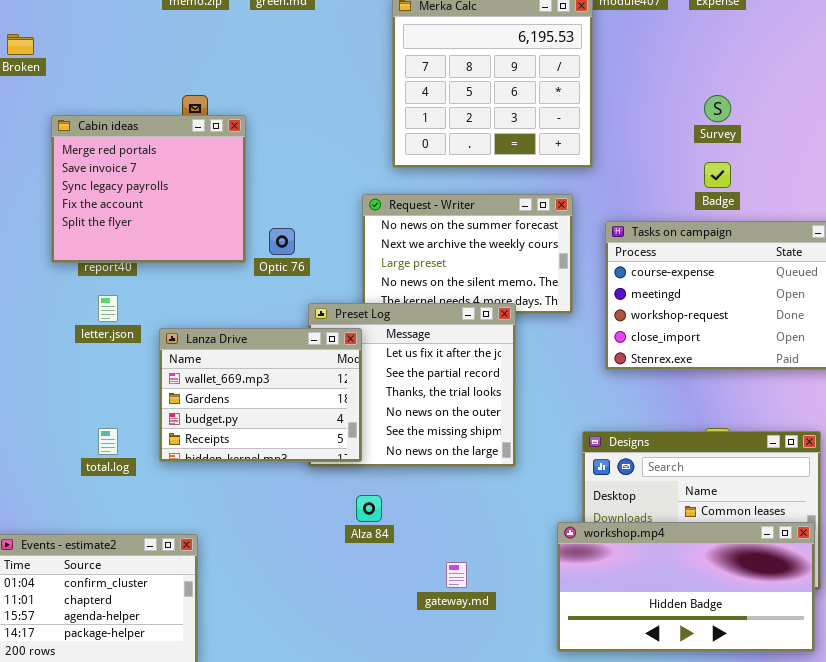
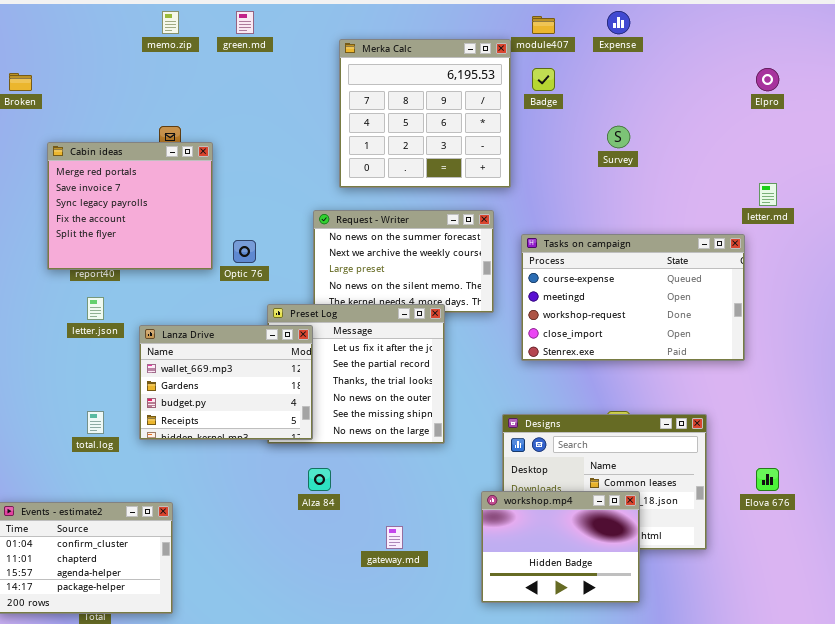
Badge: [704,162,731,188] -> [532,68,555,91], moved
workshop.mp4: [557,522,815,652] -> [481,491,640,603], resized

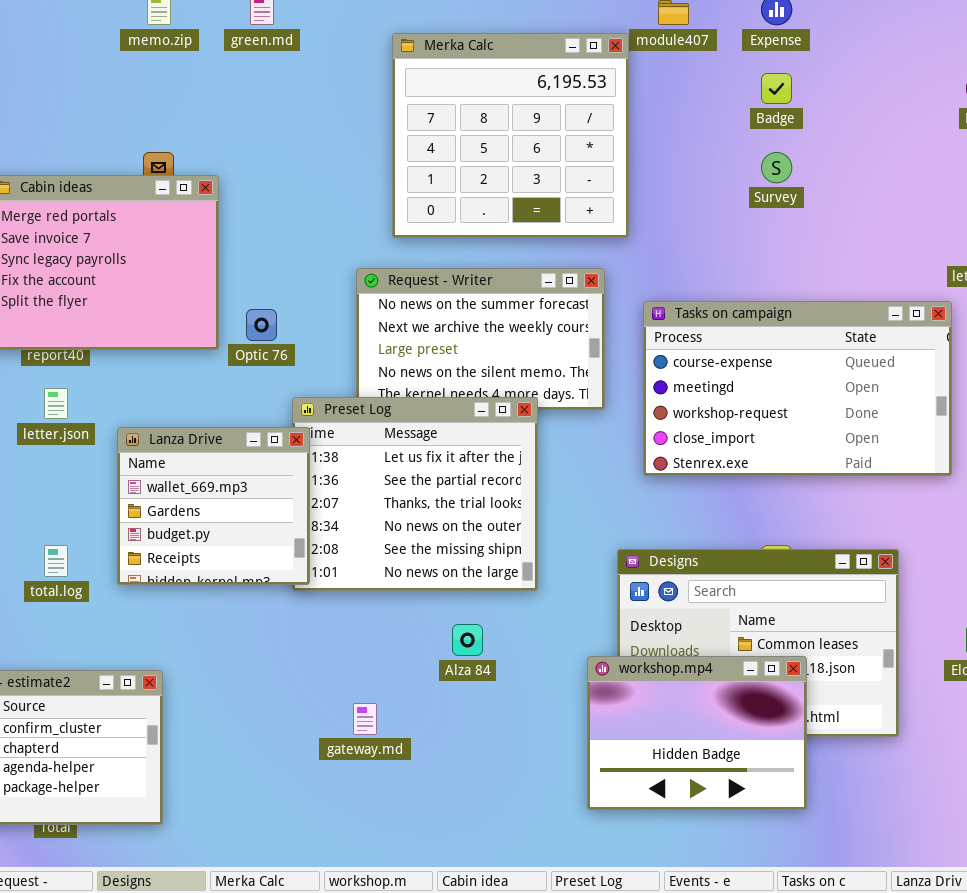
Badge: [532,68,555,91] -> [761,73,792,104], moved
Lanza Drive: [139,325,313,440] -> [117,427,310,585], resized
Alza 84: [308,468,331,491] -> [452,624,483,656], moved
gateway.md: [386,526,403,549] -> [353,703,377,735], moved

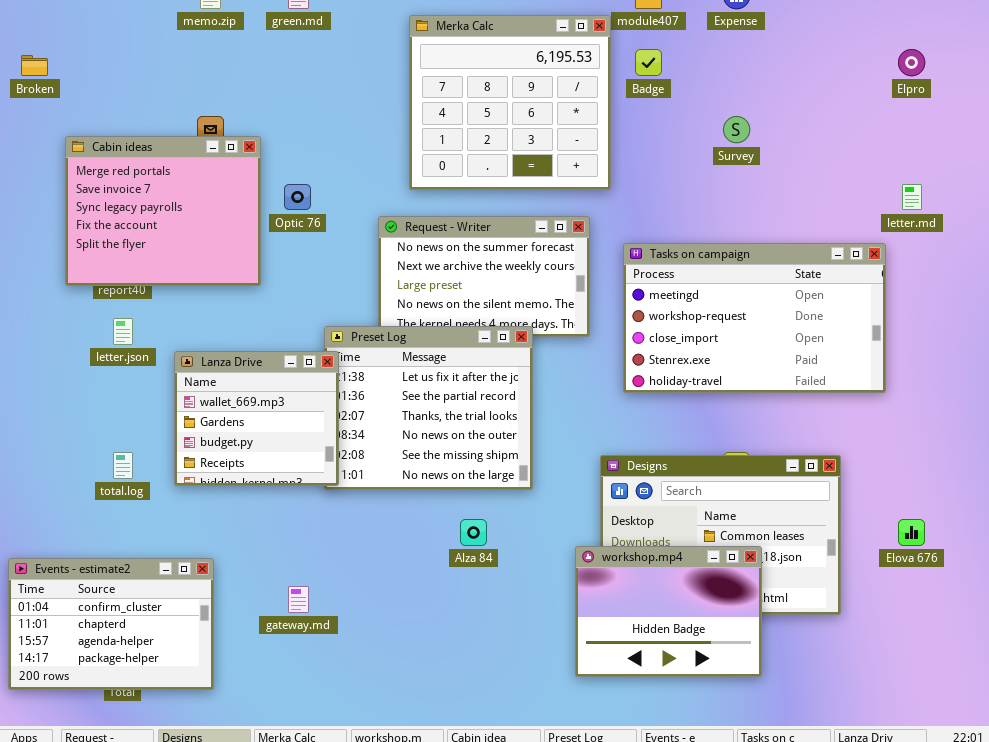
Badge: [761,73,792,104] -> [635,49,662,76], moved
Tasks on campaign: [643,301,952,476] -> [623,243,886,393], scrolled down 1 row
Optic 76: [246,309,277,341] -> [284,184,311,210], moved
gateway.md: [353,703,377,735] -> [288,586,309,613], moved

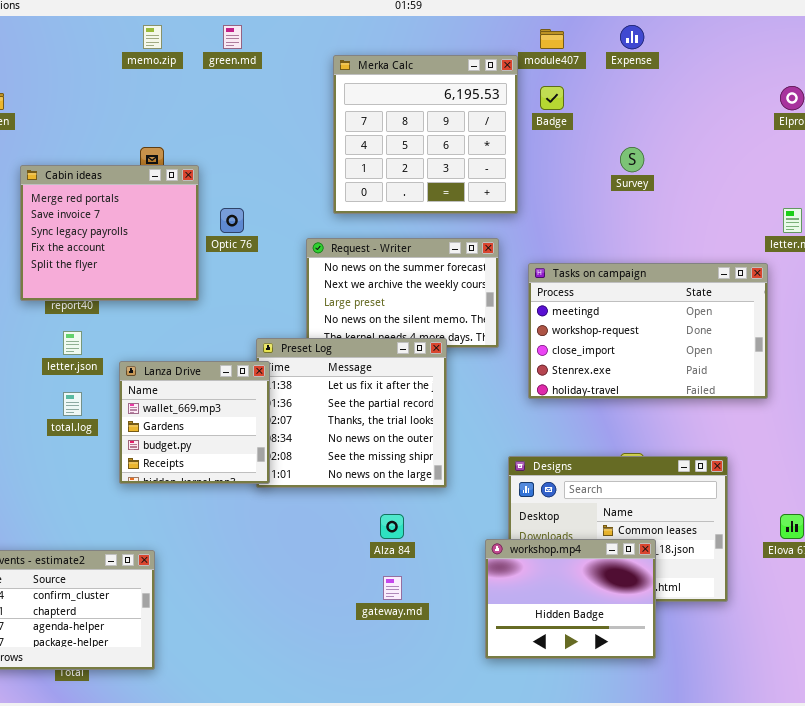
total.log: [113,452,133,479] -> [63,392,82,416], moved
gateway.md: [288,586,309,613] -> [383,576,402,600], moved

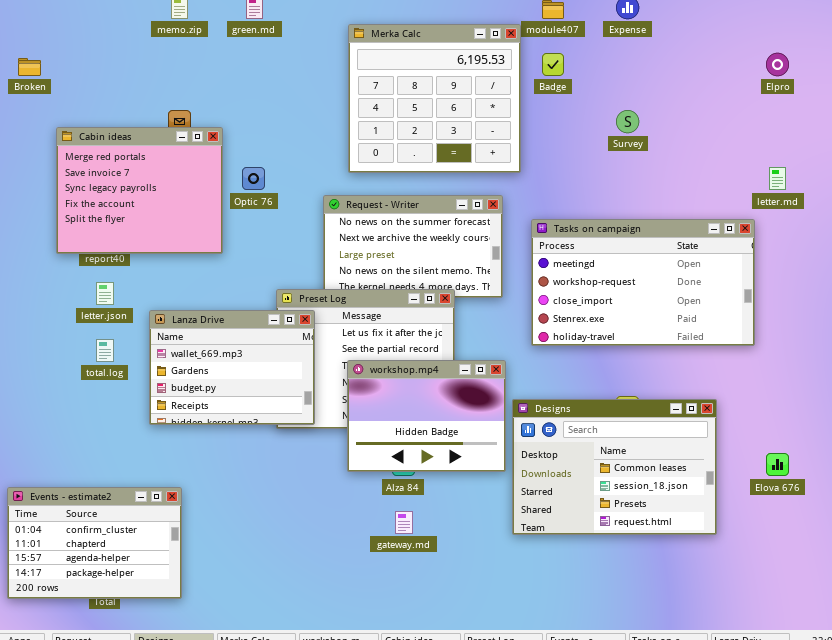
Lanza Drive: [119,361,270,484] -> [149,310,315,425], resized
workshop.mp4: [485,539,656,659] -> [347,360,506,472], moved

